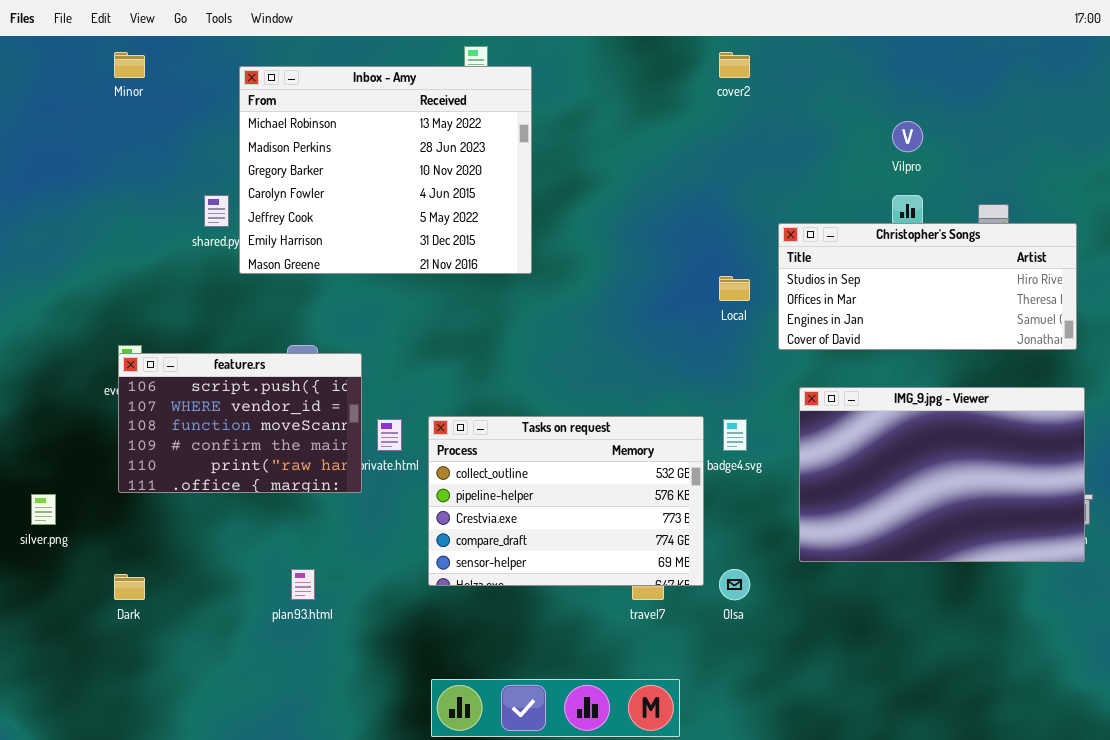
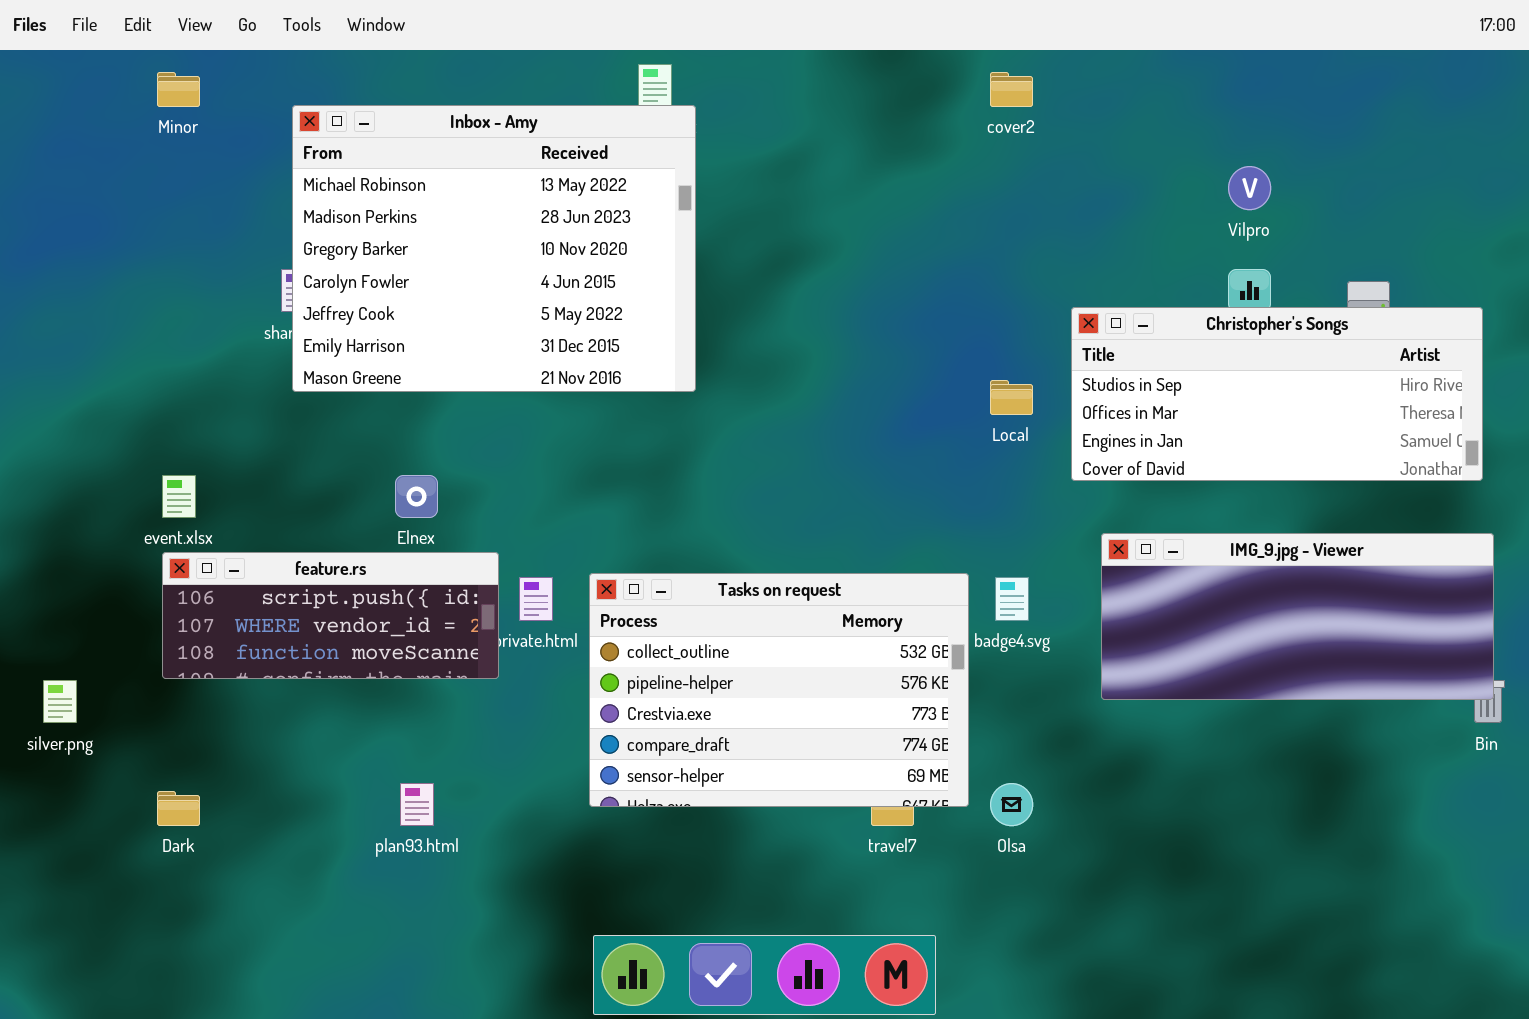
Inbox - Amy: [239,66,532,274] -> [292,105,696,392], moved
feature.rs: [118,353,362,493] -> [162,552,499,679], resized
IMG_9.jpg - Viewer: [799,387,1085,562] -> [1101,533,1494,700], resized

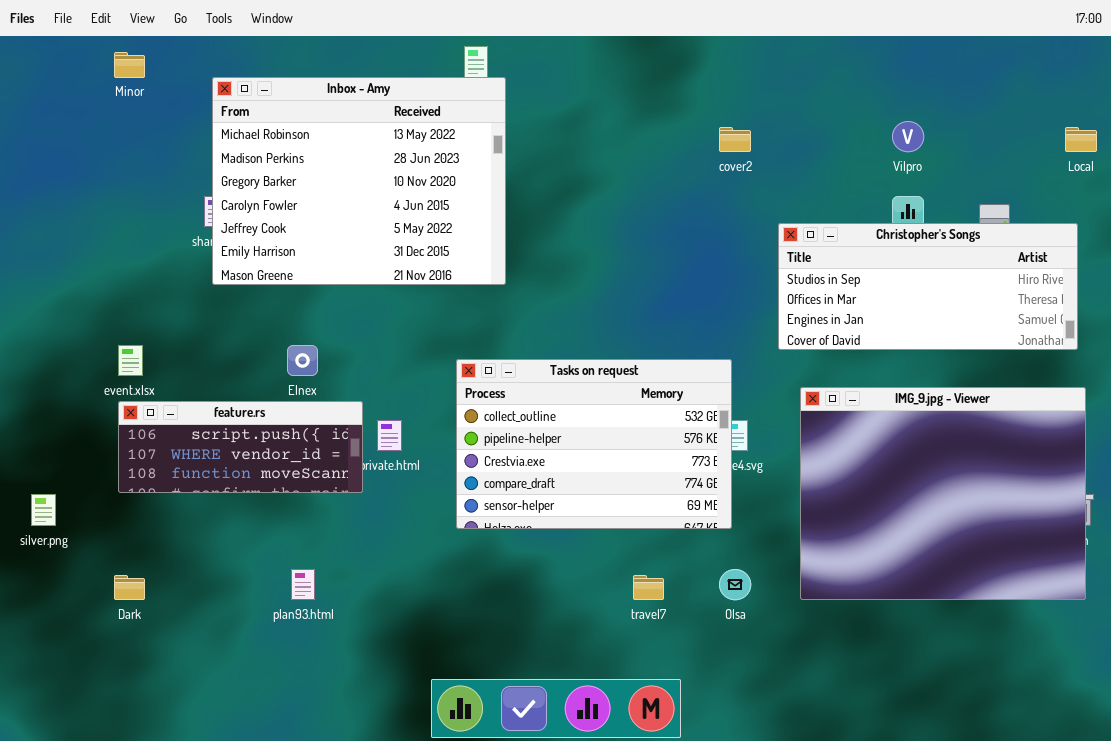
cover2: [990,72,1033,107] -> [719,127,751,152], moved
Local: [990,380,1033,415] -> [1065,127,1097,152], moved
IMG_9.jpg - Viewer: [1101,533,1494,700] -> [800,387,1086,600], resized
Tasks on request: [589,573,969,807] -> [456,359,732,529], moved

